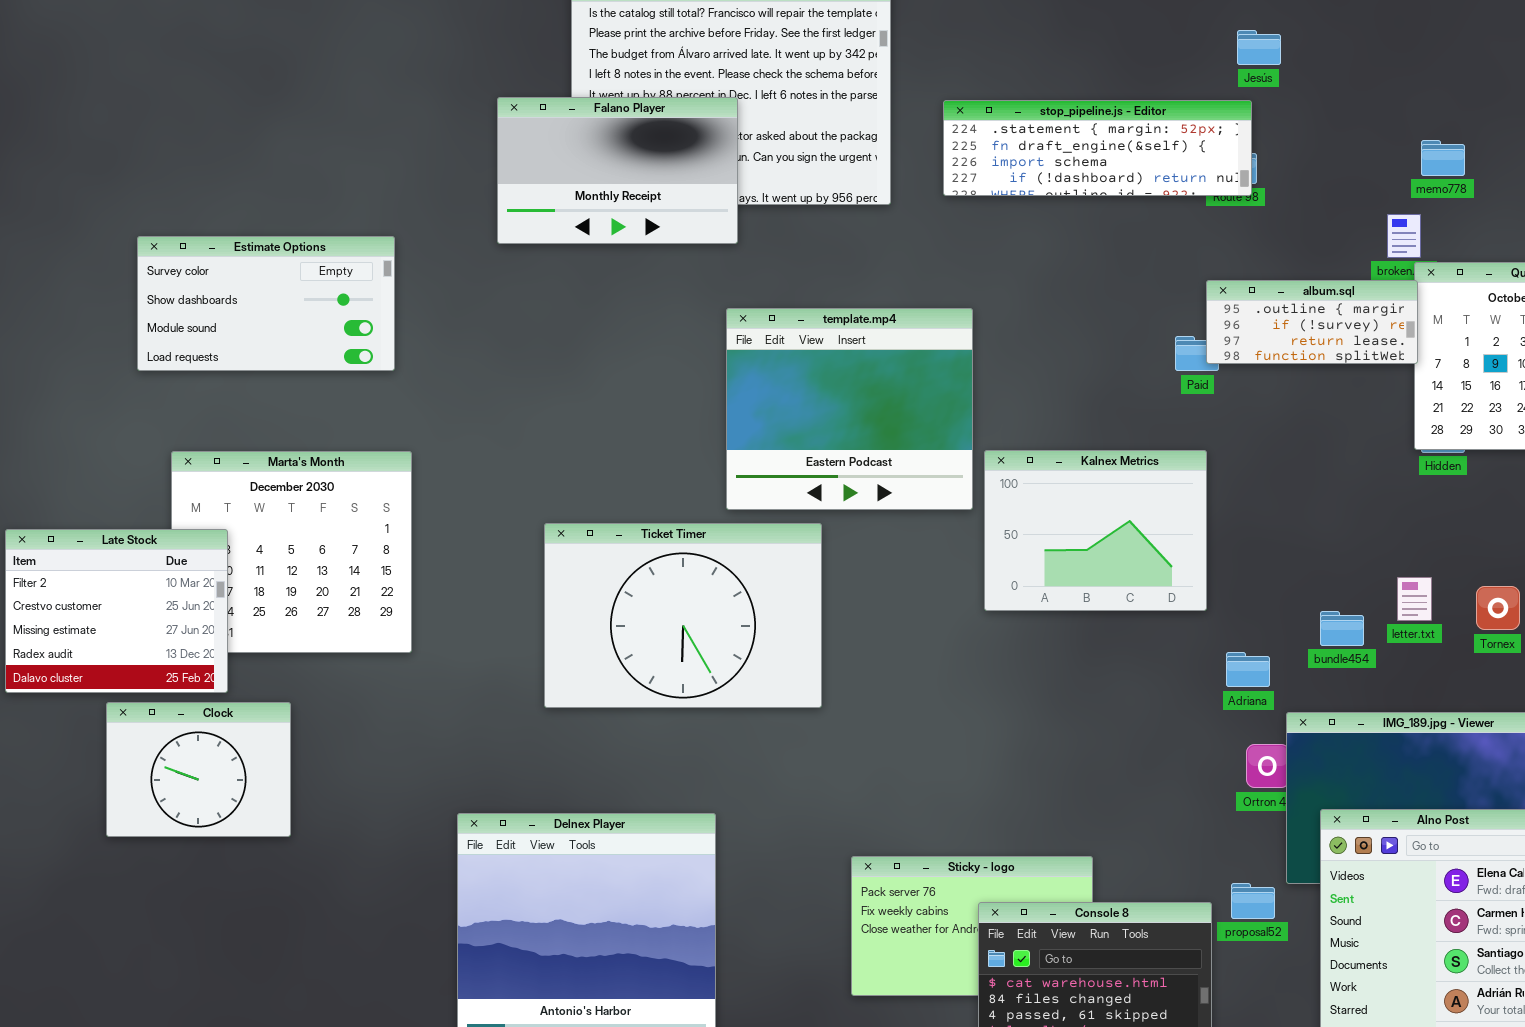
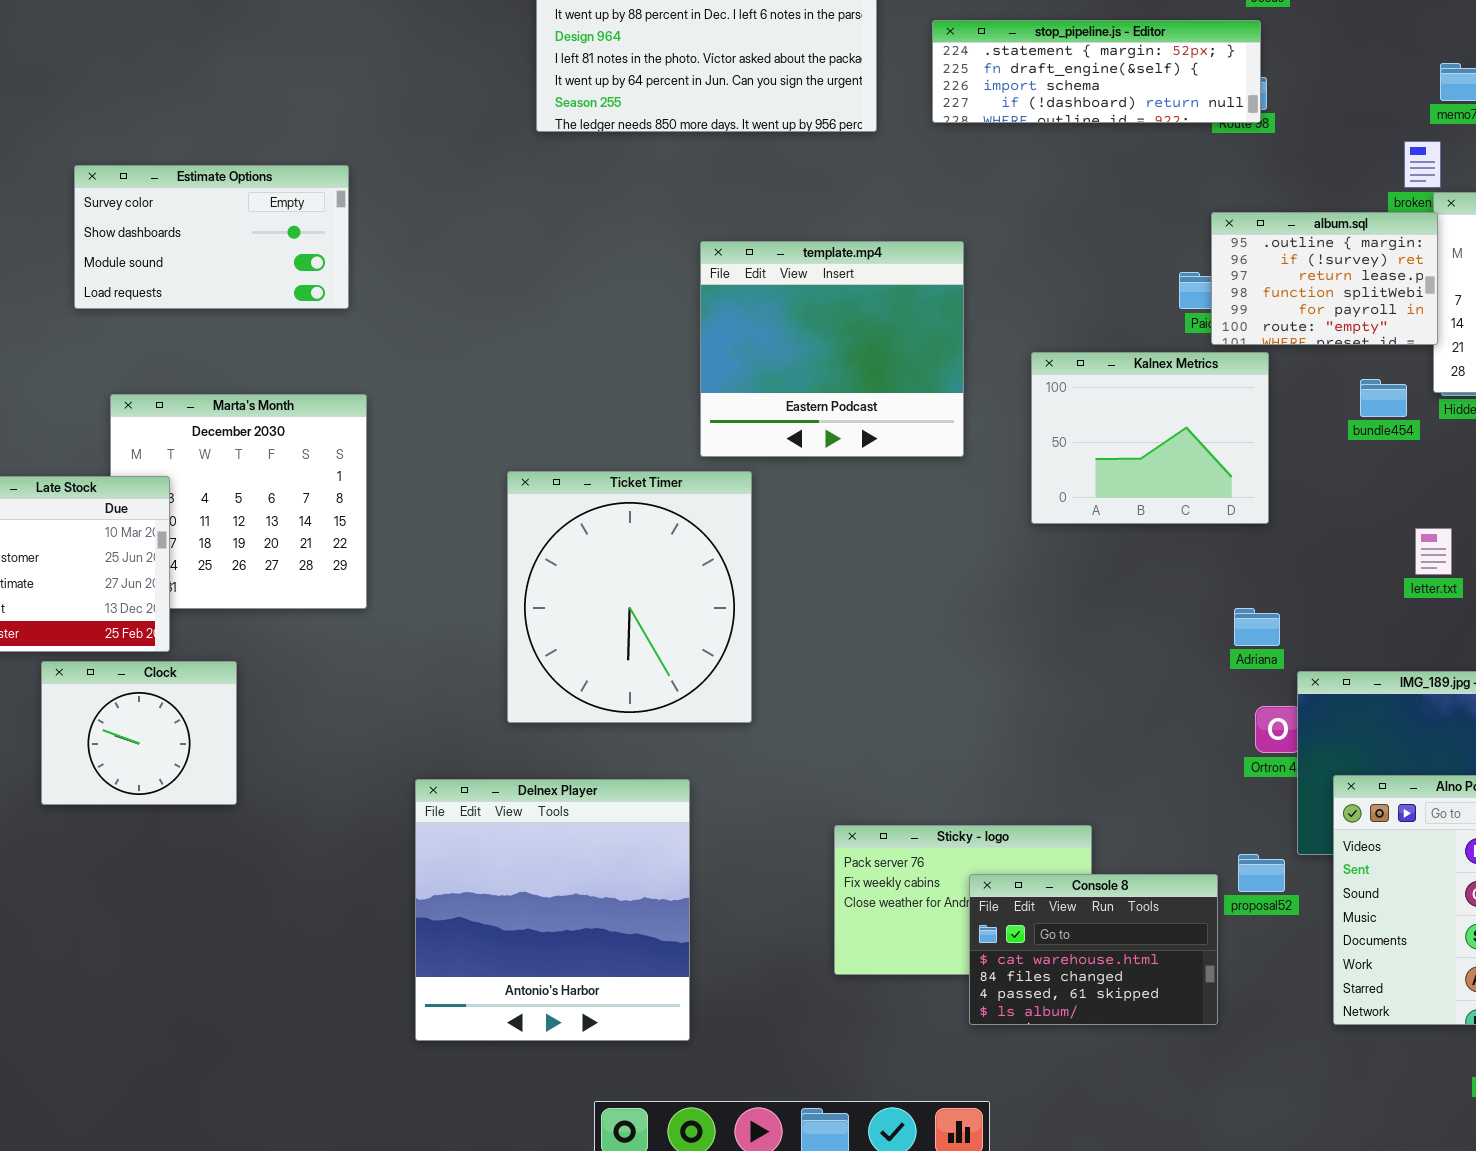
Falano Player: [497,97,738,244] -> none, closed
album.sql: [1206,280,1418,364] -> [1211,212,1438,345], resized
Kalnex Metrics: [984,450,1207,611] -> [1031,352,1269,524], moved
Ticket Timer: [544,523,822,708] -> [507,471,752,723], resized
bundle454: [1320,611,1364,646] -> [1360,379,1407,417], moved

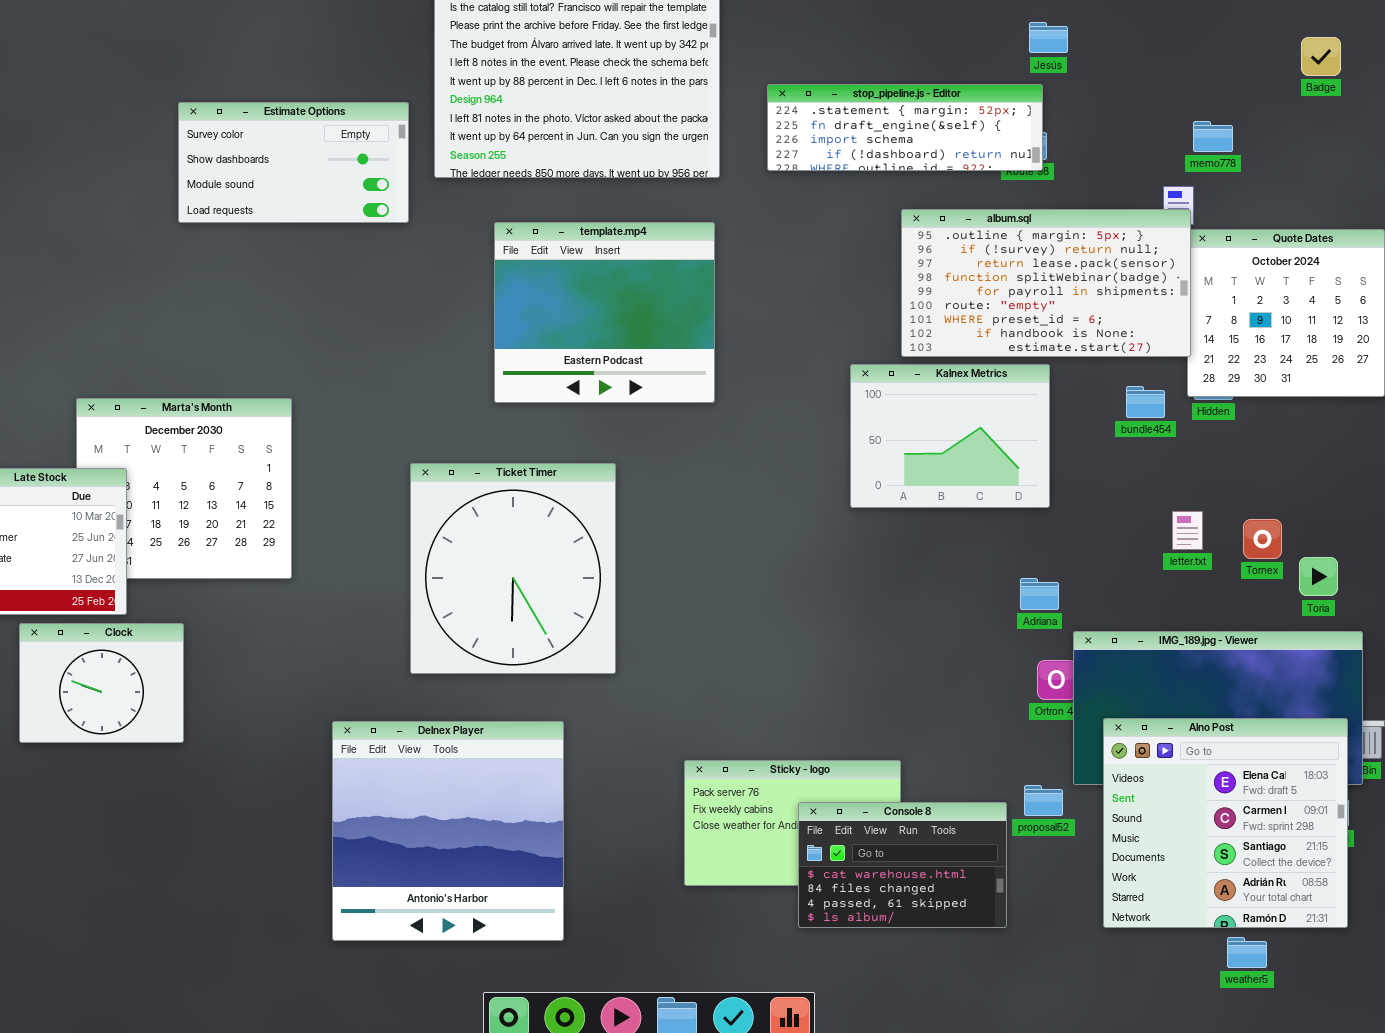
Estimate Options: [74,165,349,309] -> [178,102,409,223], moved
album.sql: [1211,212,1438,345] -> [901,209,1191,357], resized
template.mp4: [700,241,964,457] -> [494,222,715,403], moved

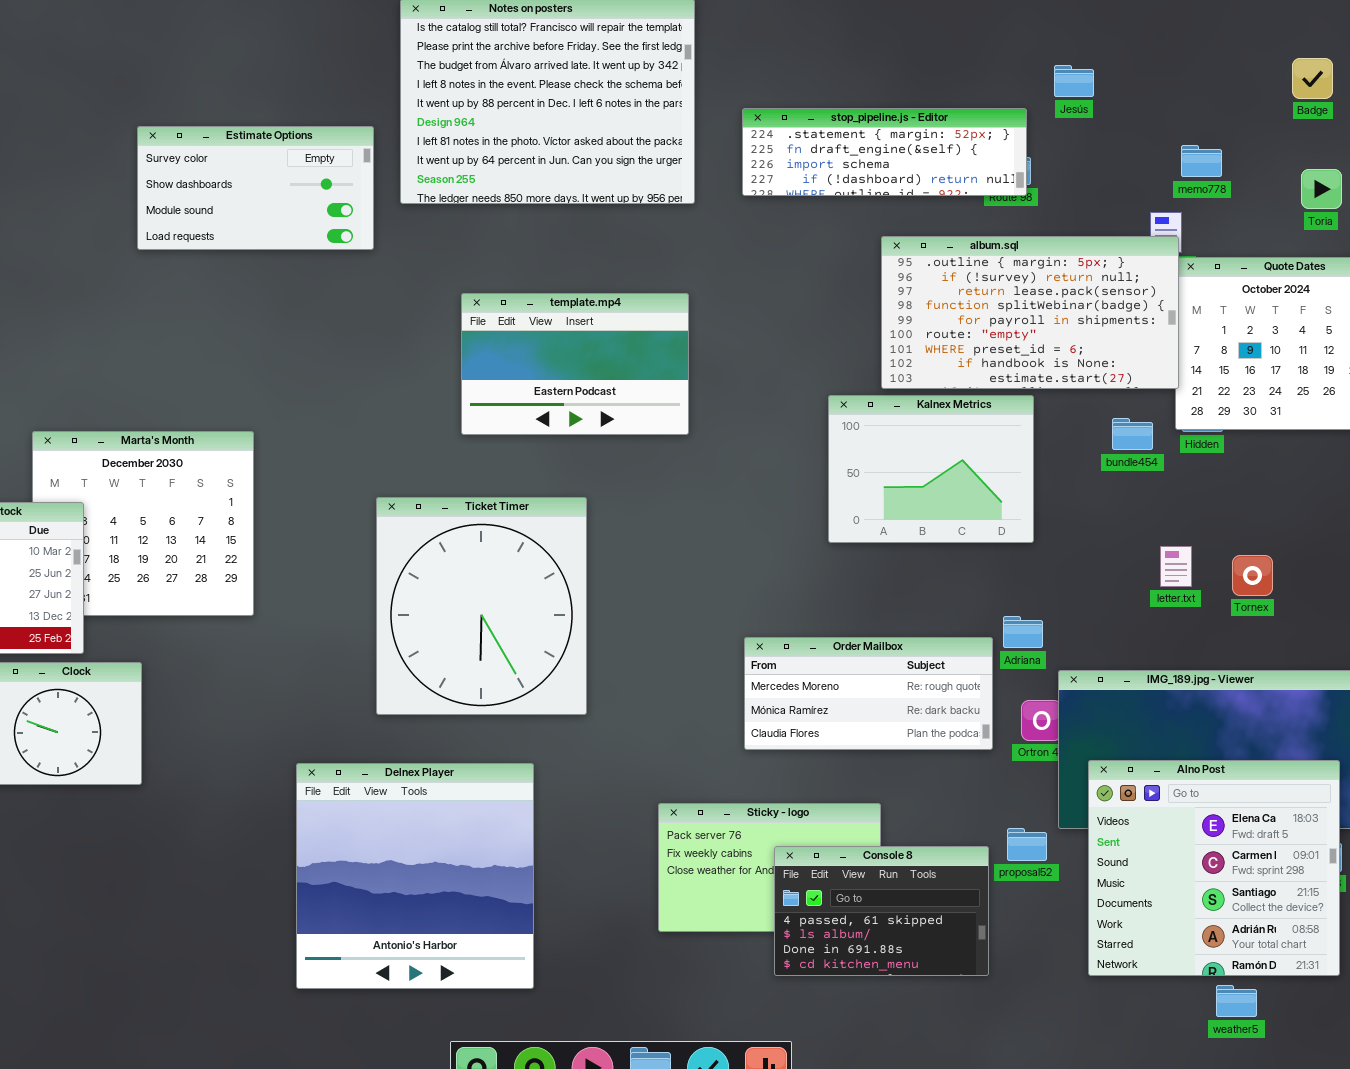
Jesús: [1029,22,1068,53] -> [1054,65,1094,97], moved
template.mp4: [494,222,715,403] -> [461,293,689,435], resized
Toria: [1299,557,1338,596] -> [1301,169,1342,209], moved
Order Mailbox: none -> [744,637,993,750], opened
Console 8: [798,802,1007,928] -> [774,846,989,976], scrolled down 2 rows

